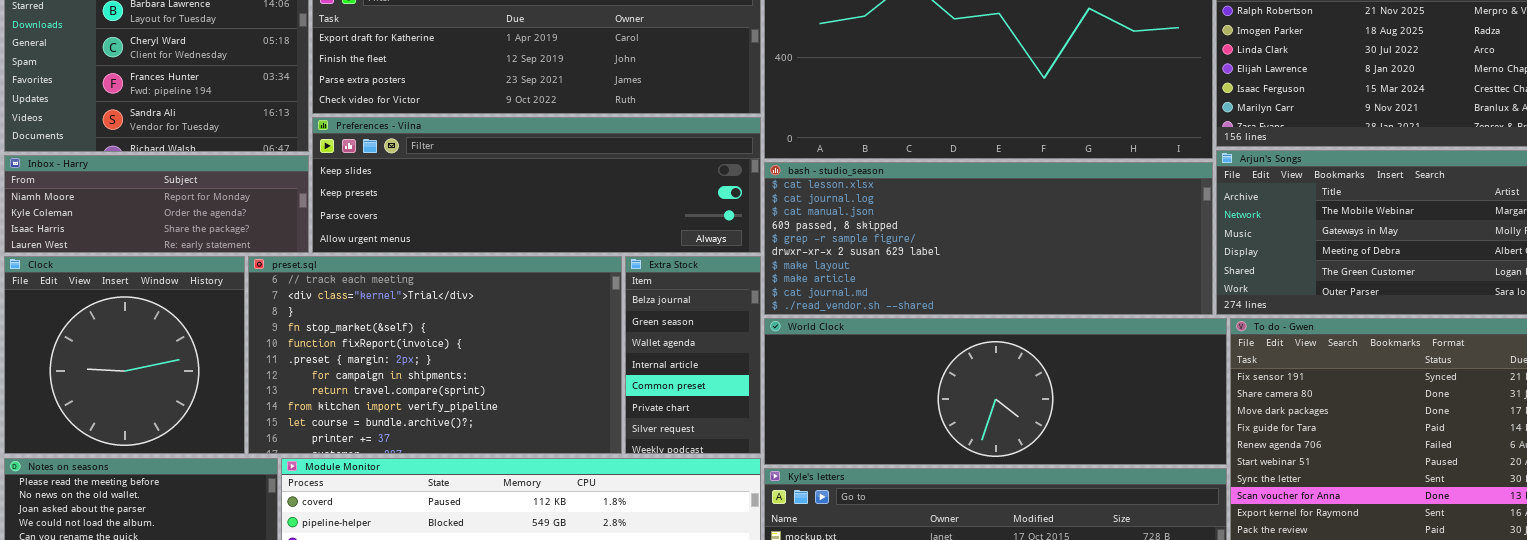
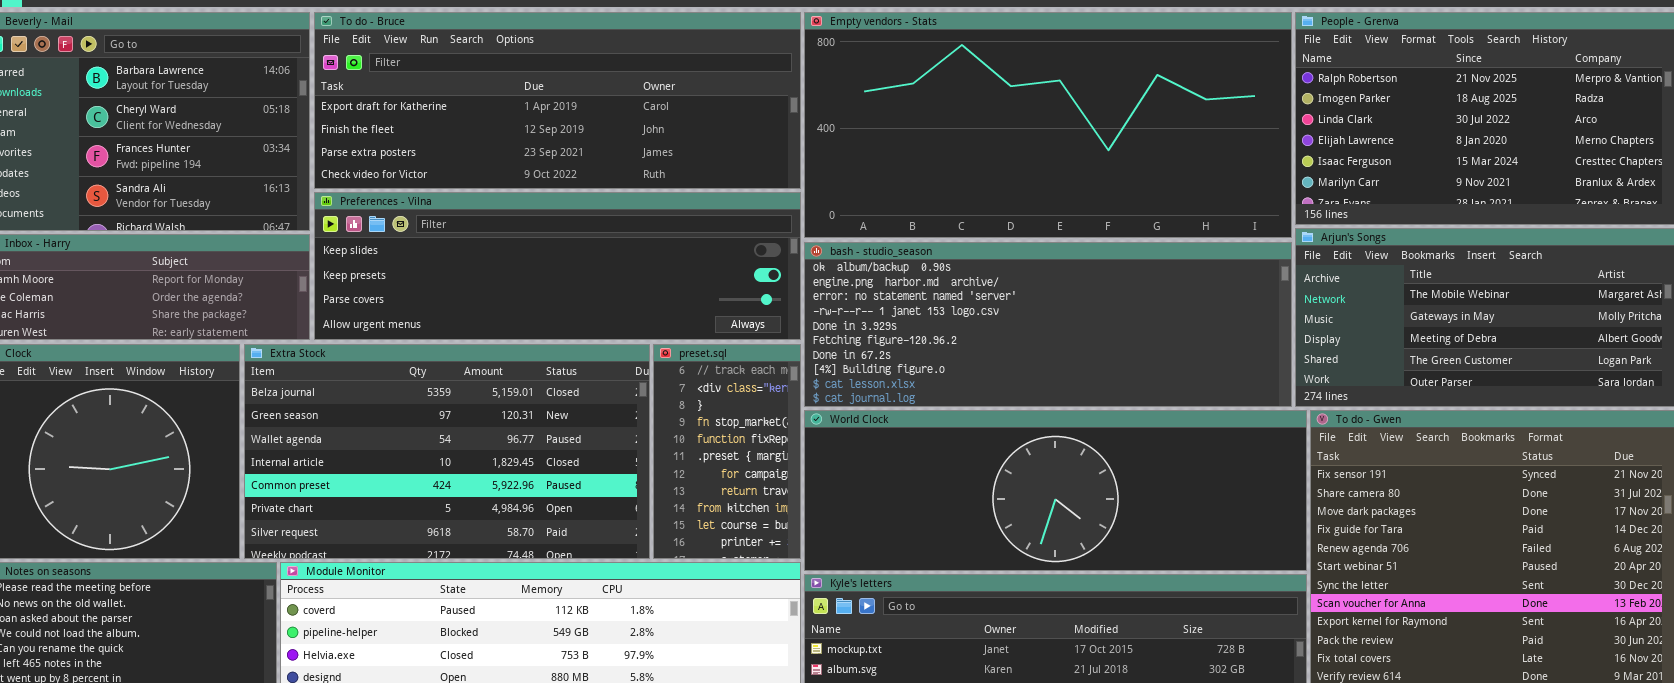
bash - studio_season: [764,162,1213,315] -> [804,242,1292,407], scrolled up 8 rows
preset.sql: [248,256,622,454] -> [653,344,801,559], moved, resized
Extra Stock: [625,256,761,454] -> [244,344,650,559], moved, resized

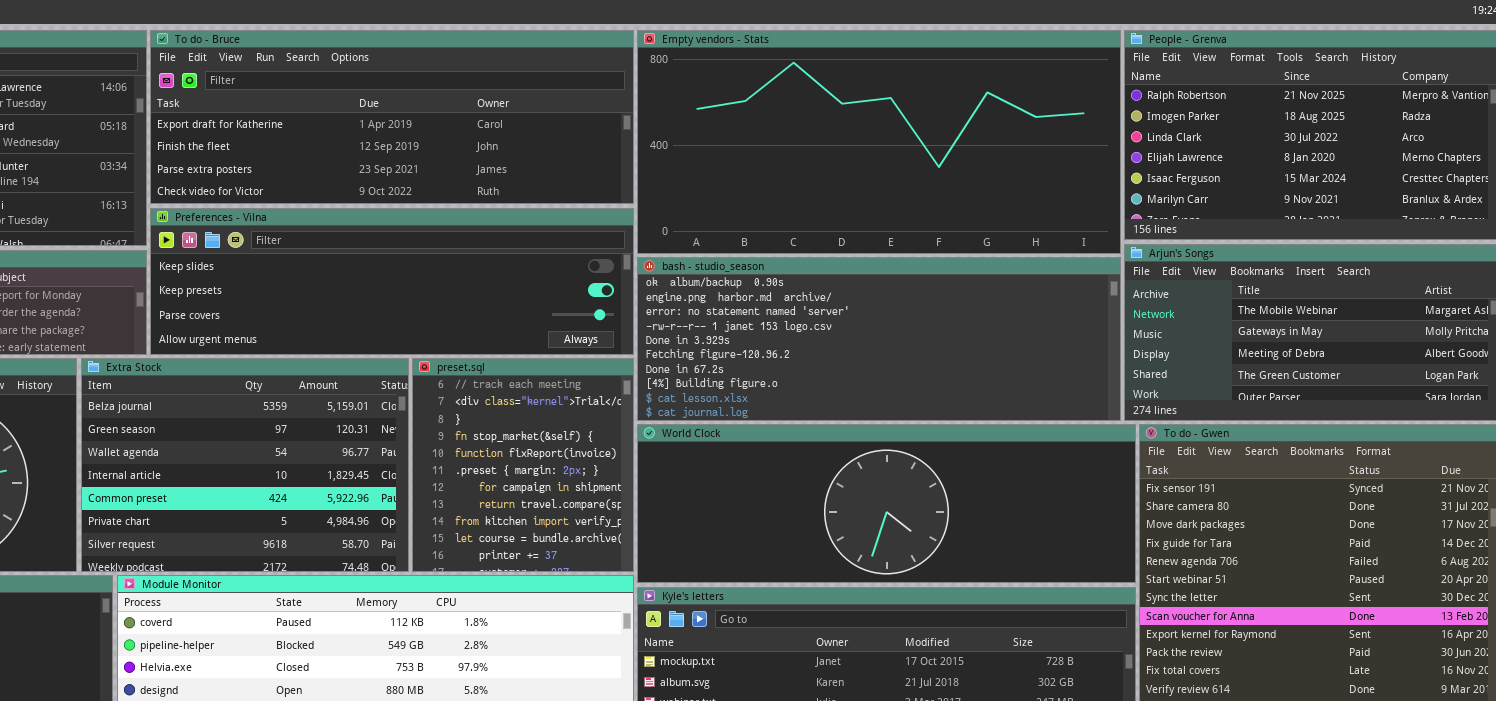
Extra Stock: [244,344,650,559] -> [81,358,409,572], resized
preset.sql: [653,344,801,559] -> [412,358,634,572], resized

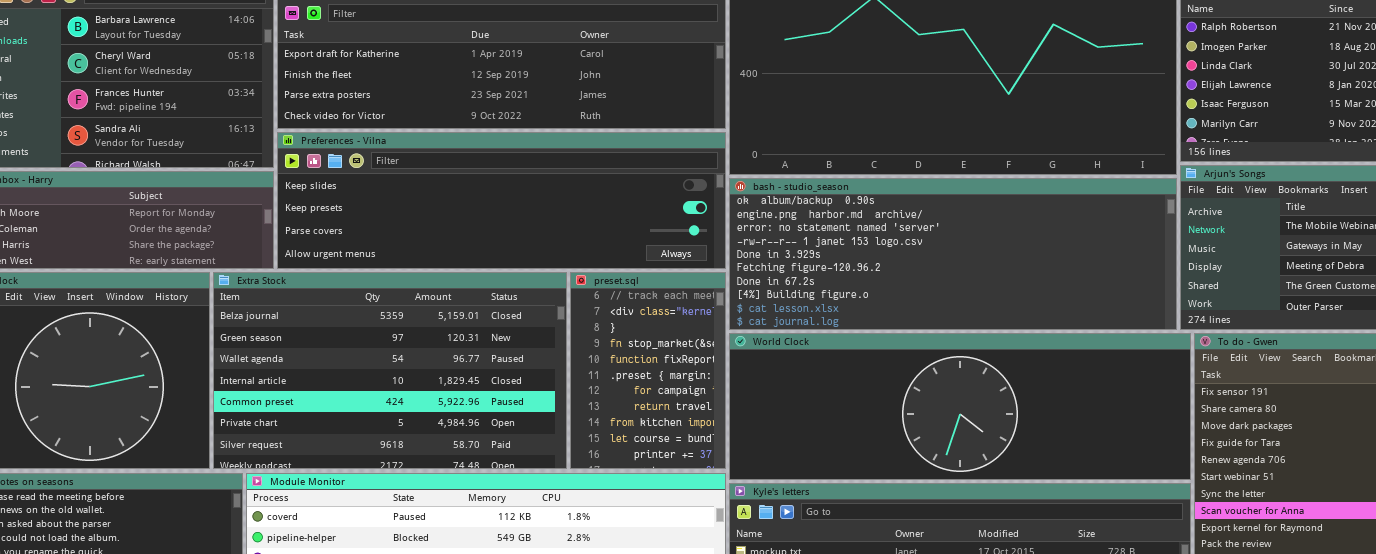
Extra Stock: [81,358,409,572] -> [213,272,567,469], resized
preset.sql: [412,358,634,572] -> [570,272,726,469], resized

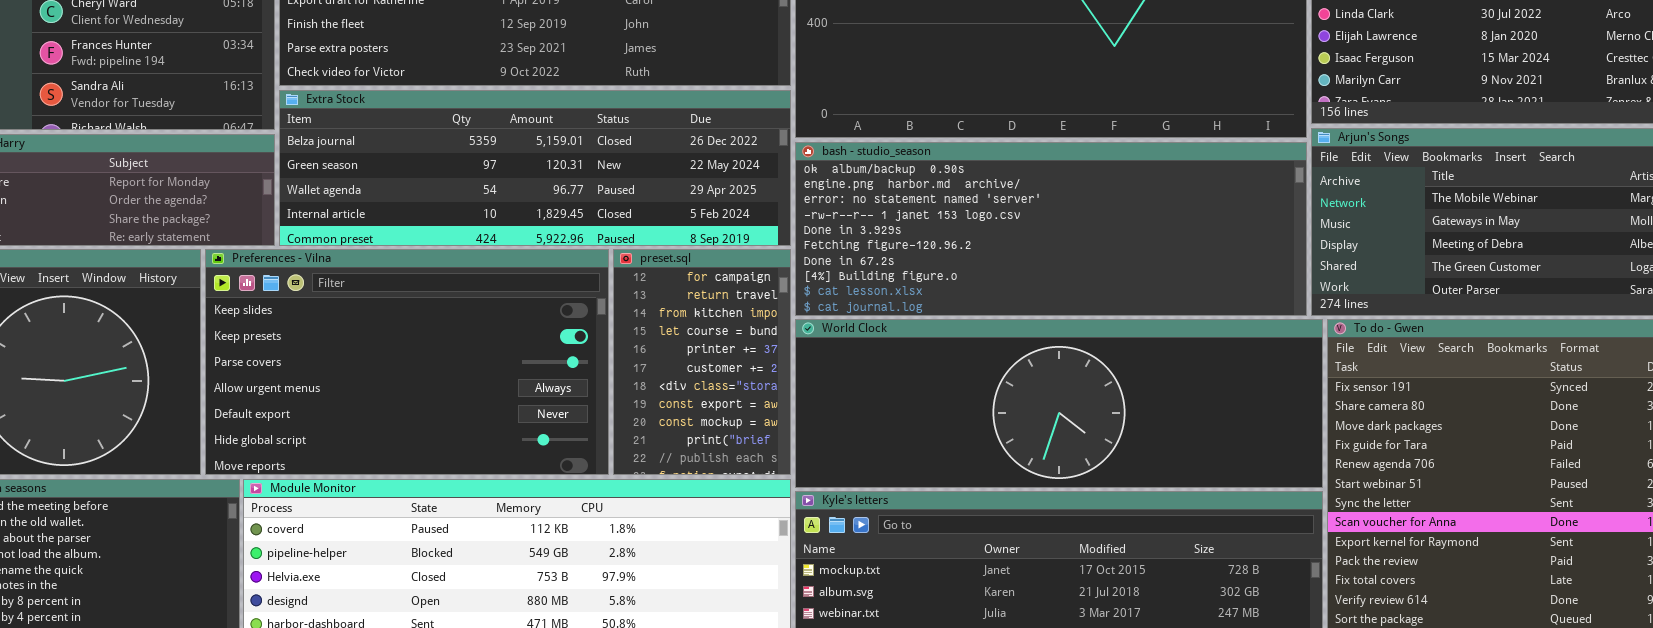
Preferences - Vilna: [277,132,726,269] -> [205,249,609,475], moved, resized
Extra Stock: [213,272,567,469] -> [279,90,791,246], moved, resized
preset.sql: [570,272,726,469] -> [613,249,791,475], scrolled down 6 rows

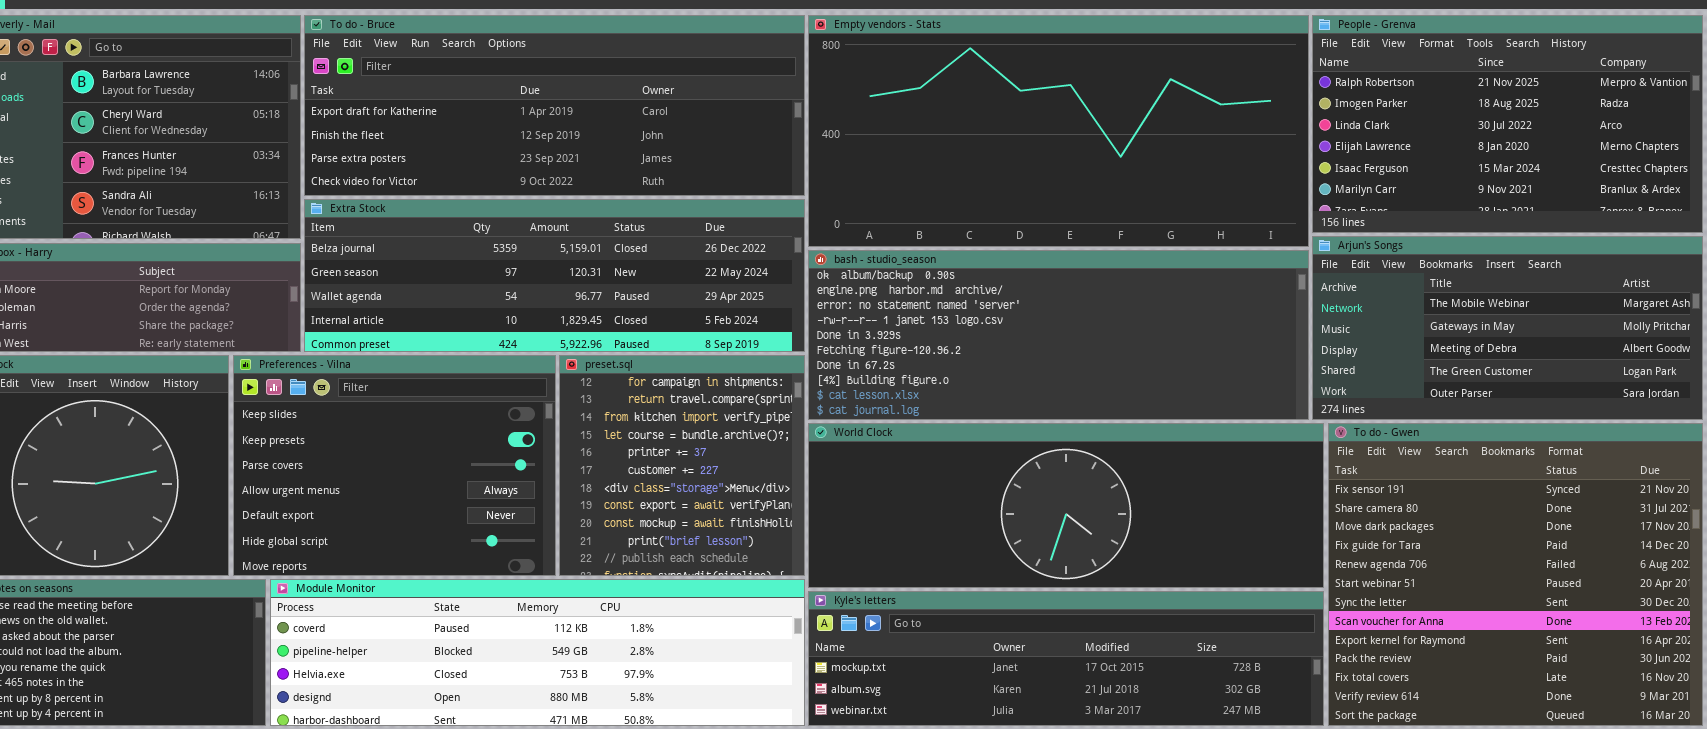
Preferences - Vilna: [205,249,609,475] -> [233,355,556,576], resized
preset.sql: [613,249,791,475] -> [559,355,805,576], resized

